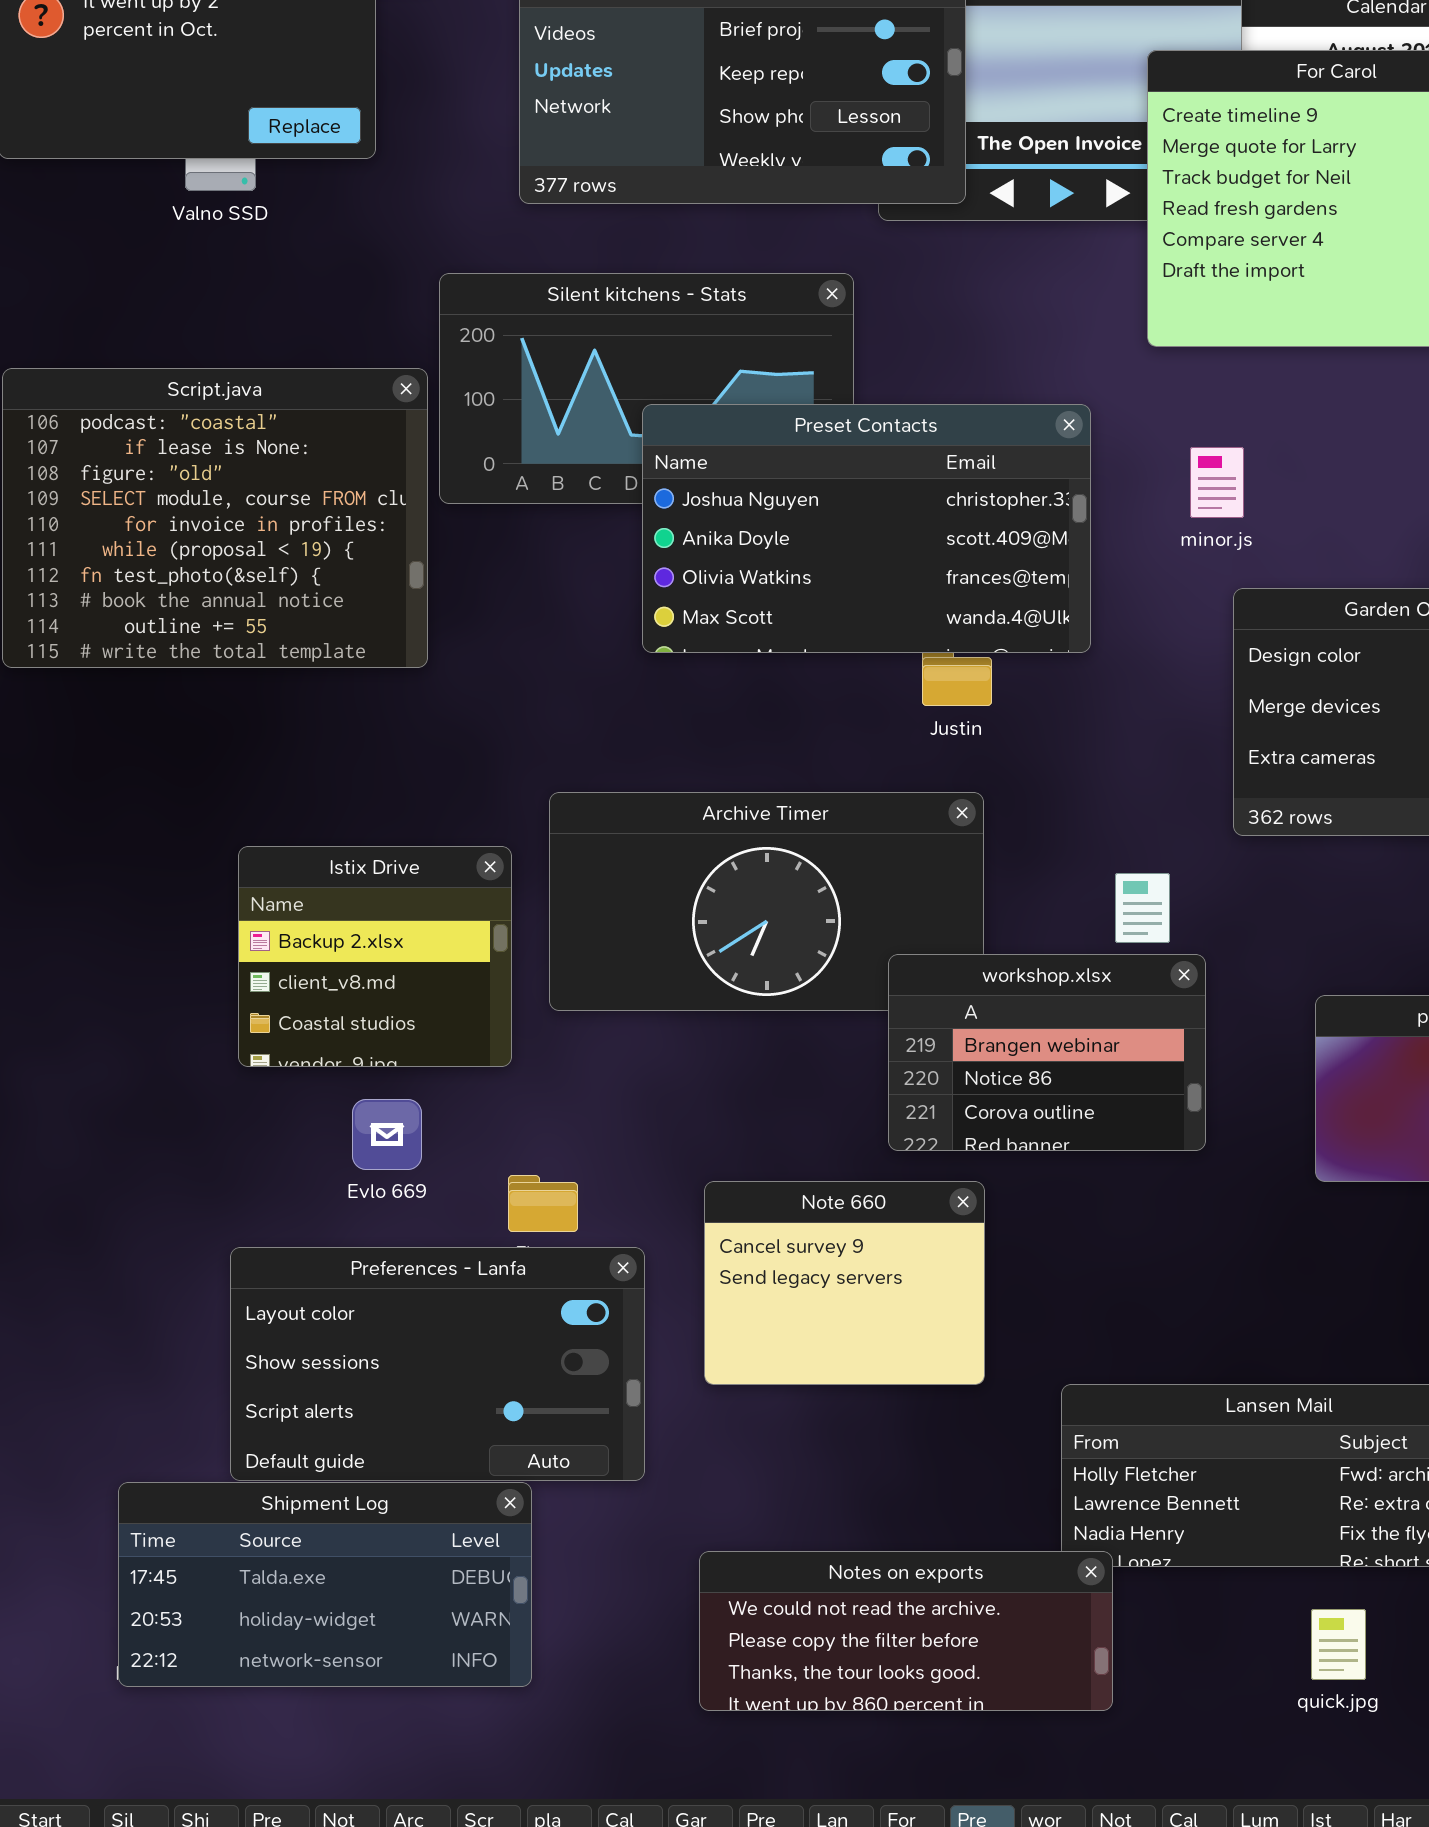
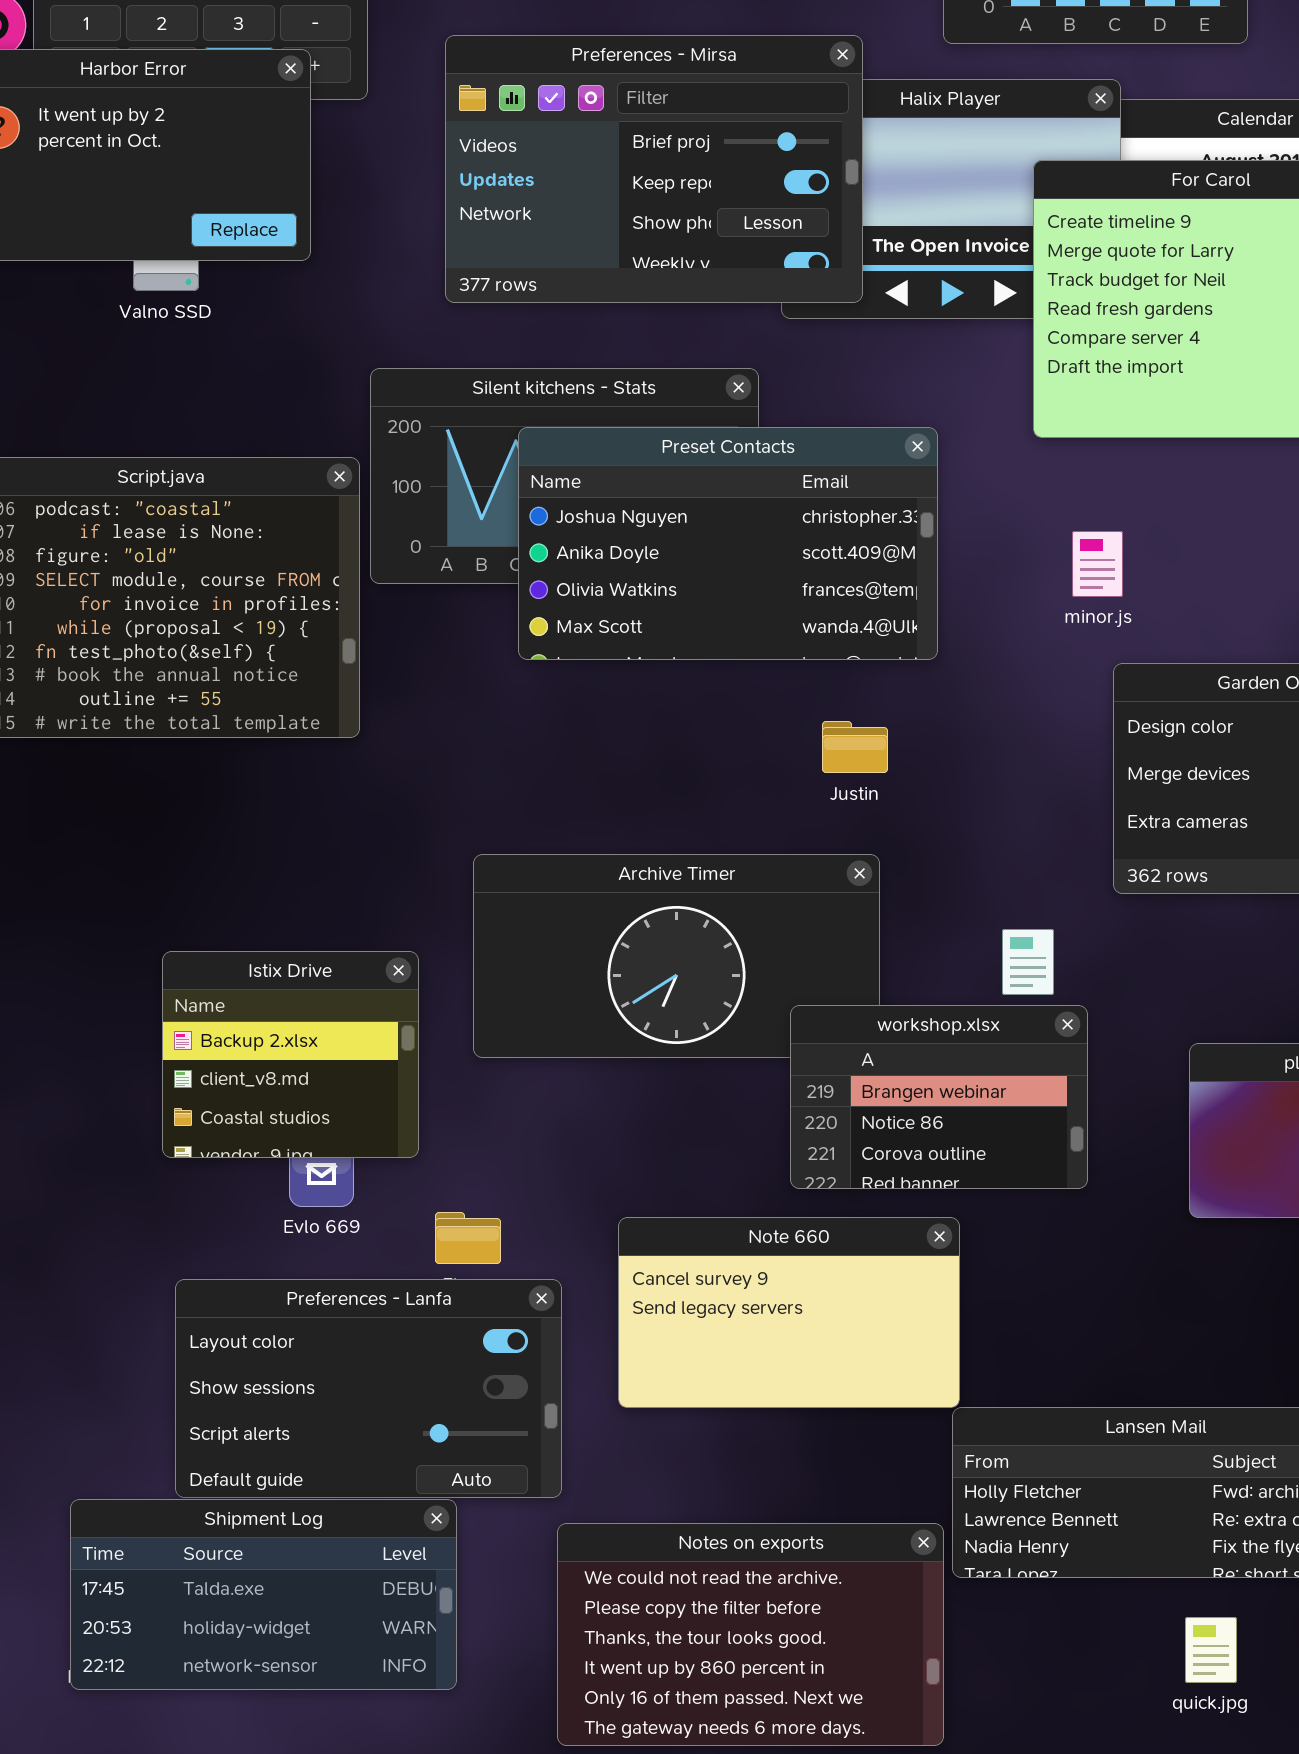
Preset Contacts: [642,404,1091,653] -> [518,427,938,660], moved
Istix Drive: [238,846,512,1067] -> [162,951,419,1158], moved
Note 660: [704,1181,985,1385] -> [618,1217,960,1408], resized
Notes on exports: [699,1551,1113,1711] -> [557,1523,944,1746], moved, resized

